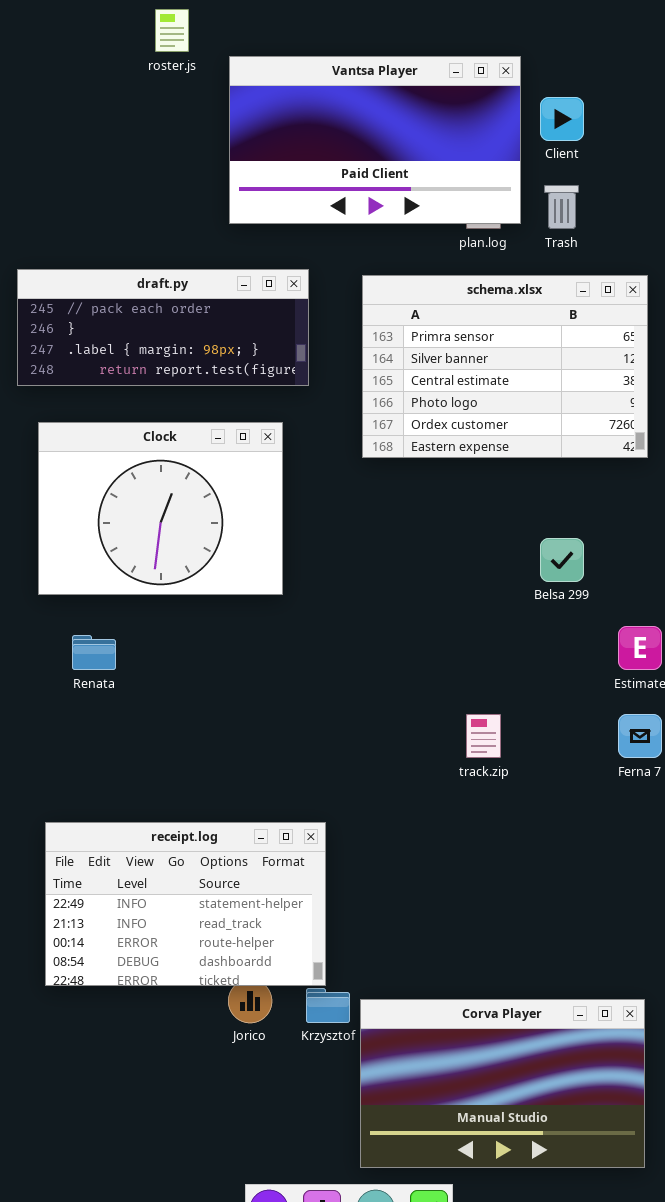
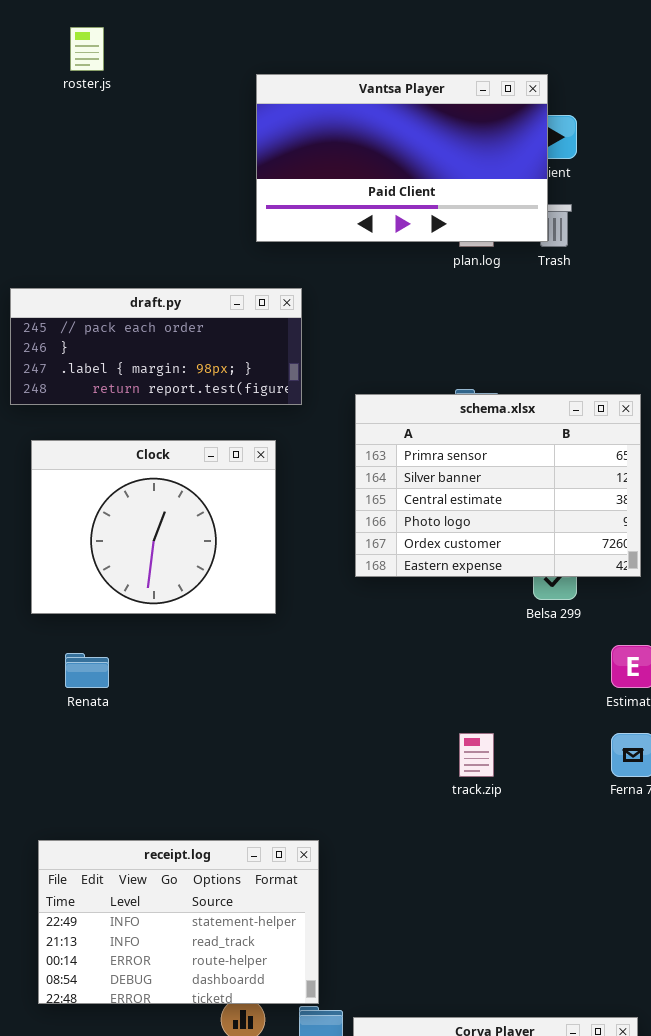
roster.js: [155,9,189,52] -> [70,27,104,71], moved
Vantsa Player: [229,56,521,224] -> [256,74,548,242], moved
schema.xlsx: [362,275,648,458] -> [355,394,641,577], moved

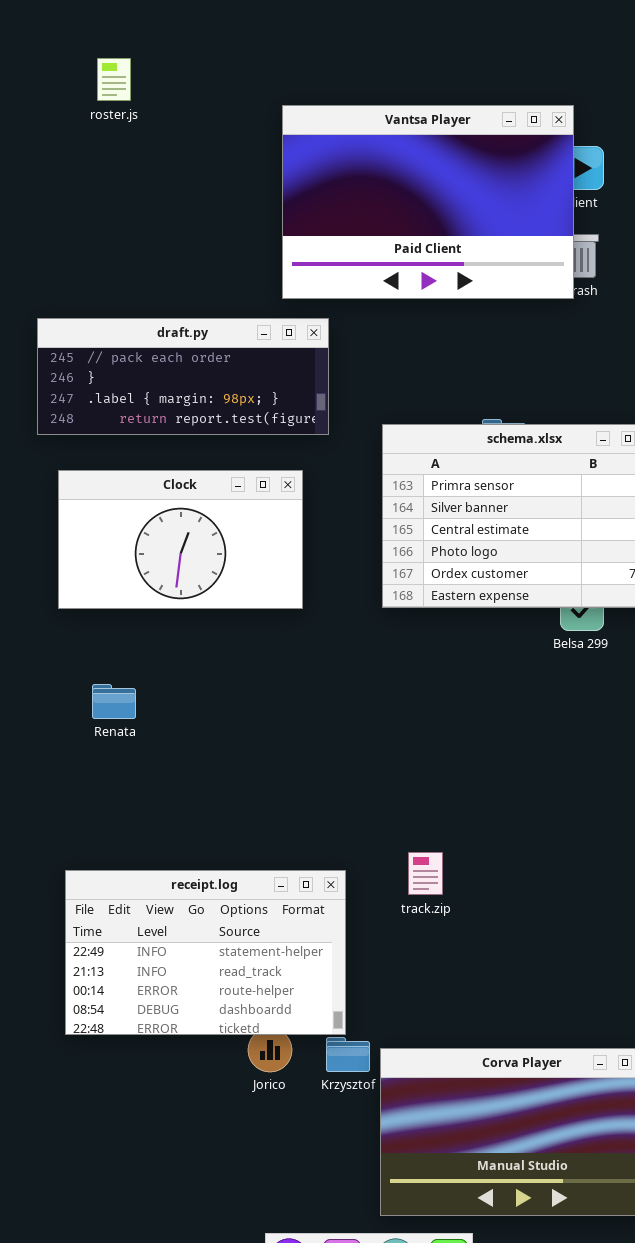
Vantsa Player: [256,74,548,242] -> [282,105,574,299], resized
Clock: [31,440,276,614] -> [58,470,303,609], resized
track.zip: [459,733,494,777] -> [408,852,443,895], moved

